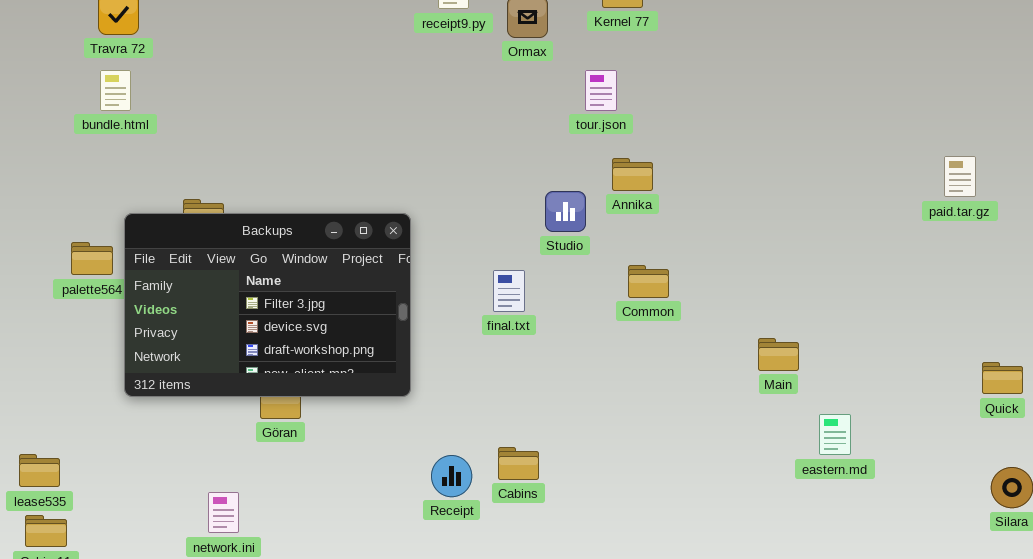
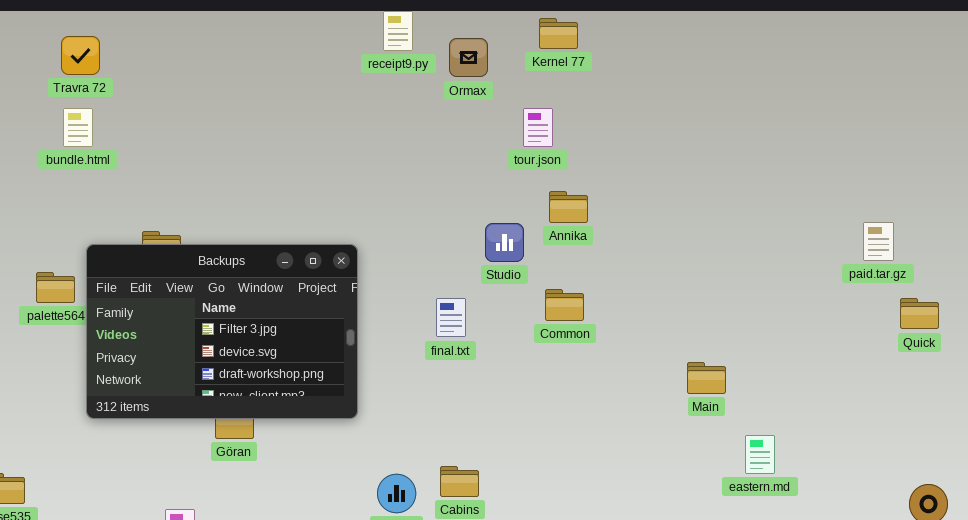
paid.tar.gz: [944,156,976,197] -> [863,222,894,261], moved
Common: [628,265,669,298] -> [545,289,584,321], moved
Quick: [982,362,1023,394] -> [900,298,939,329], moved

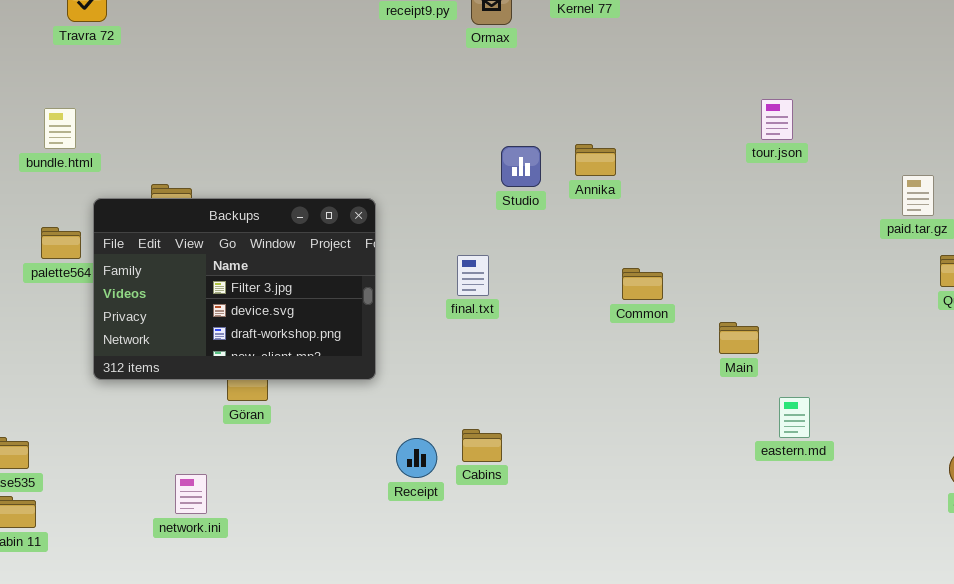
bundle.html: [63,108,93,147] -> [44,108,76,149], moved
tour.json: [523,108,553,147] -> [761,99,793,140], moved
Studio: [485,223,524,262] -> [501,146,541,187], moved
Common: [545,289,584,321] -> [622,268,663,300], moved

